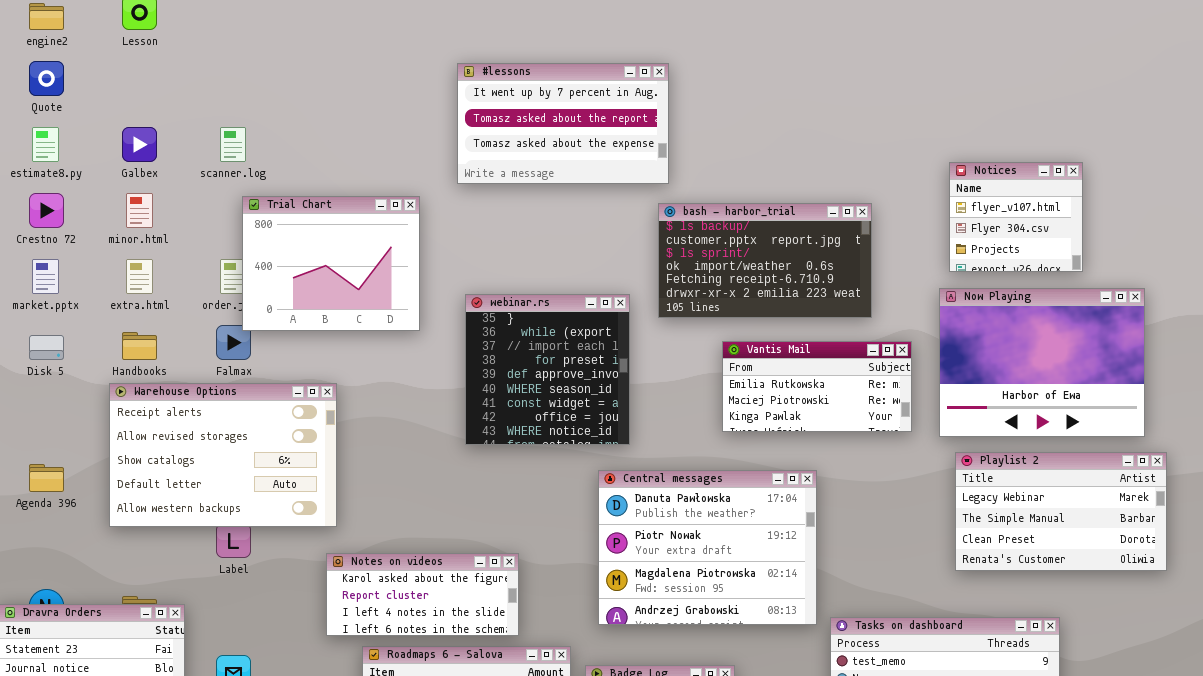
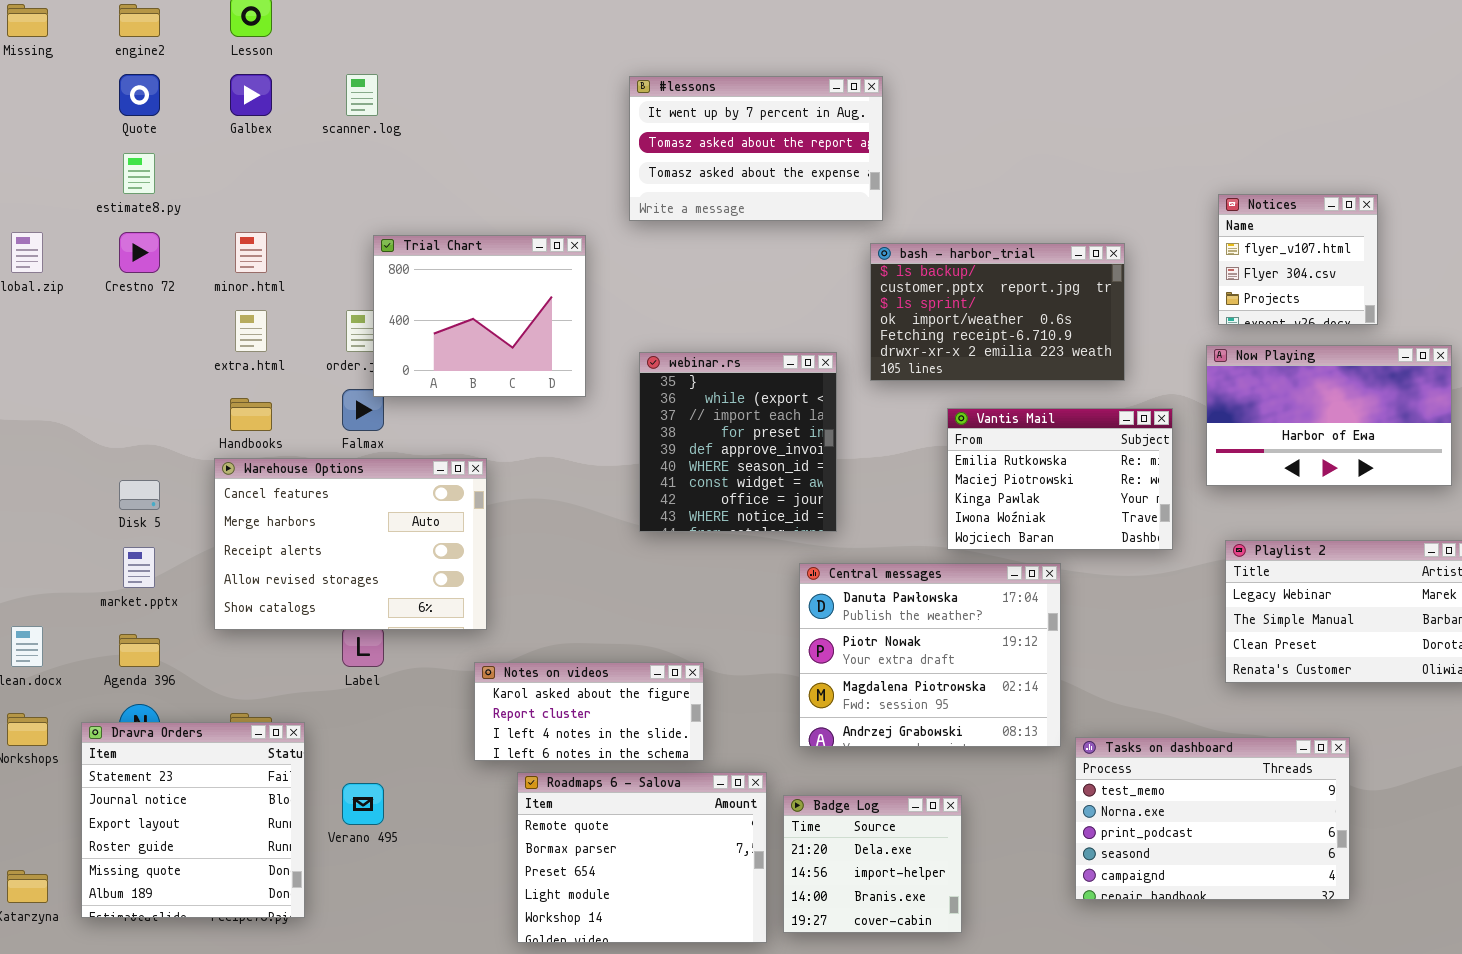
Galbex: [122,127,157,162] -> [230,74,272,116], moved
scanner.log: [220,127,246,162] -> [346,74,378,116], moved
market.pptx: [32,259,59,294] -> [123,547,155,588], moved
Now Playing: [939,288,1145,437] -> [1206,345,1452,486], resized
Disk 5: [29,335,64,360] -> [119,480,160,510], moved
Vantis Mail: [722,341,912,432] -> [947,408,1173,550], resized
Warehouse Options: [109,383,337,527] -> [214,458,487,630], scrolled up 2 rows
Agenda 396: [29,464,64,492] -> [119,634,160,667], moved

